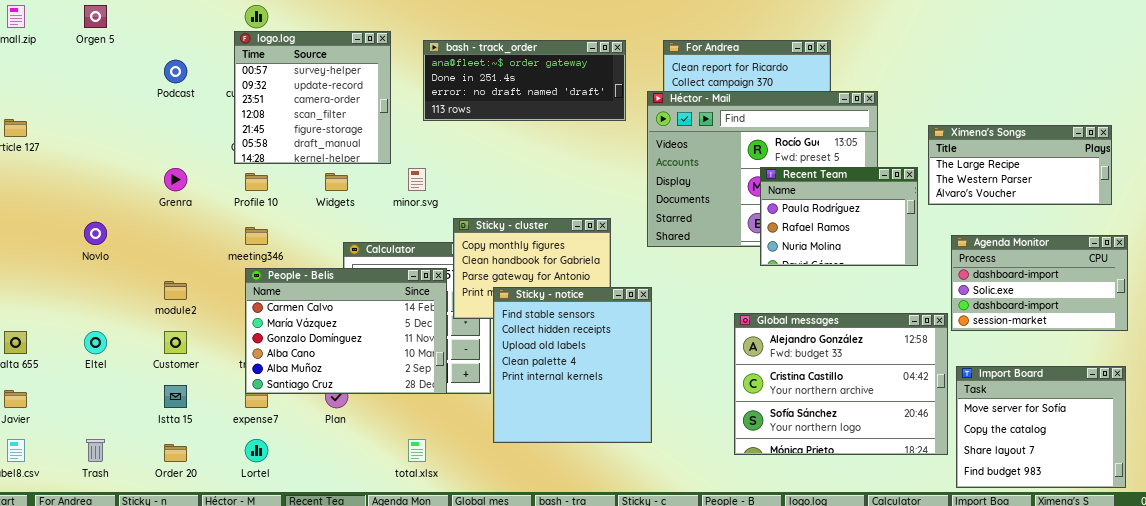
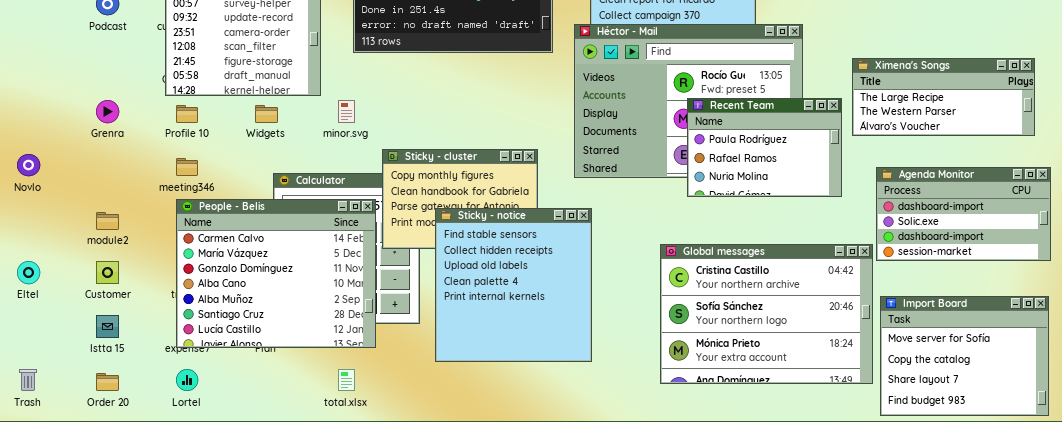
People - Belis: [245,268,447,394] -> [176,199,376,348], resized
Sticky - notice: [493,287,652,443] -> [435,208,592,362], moved
Global messages: [734,313,948,455] -> [660,244,873,384], scrolled down 1 row

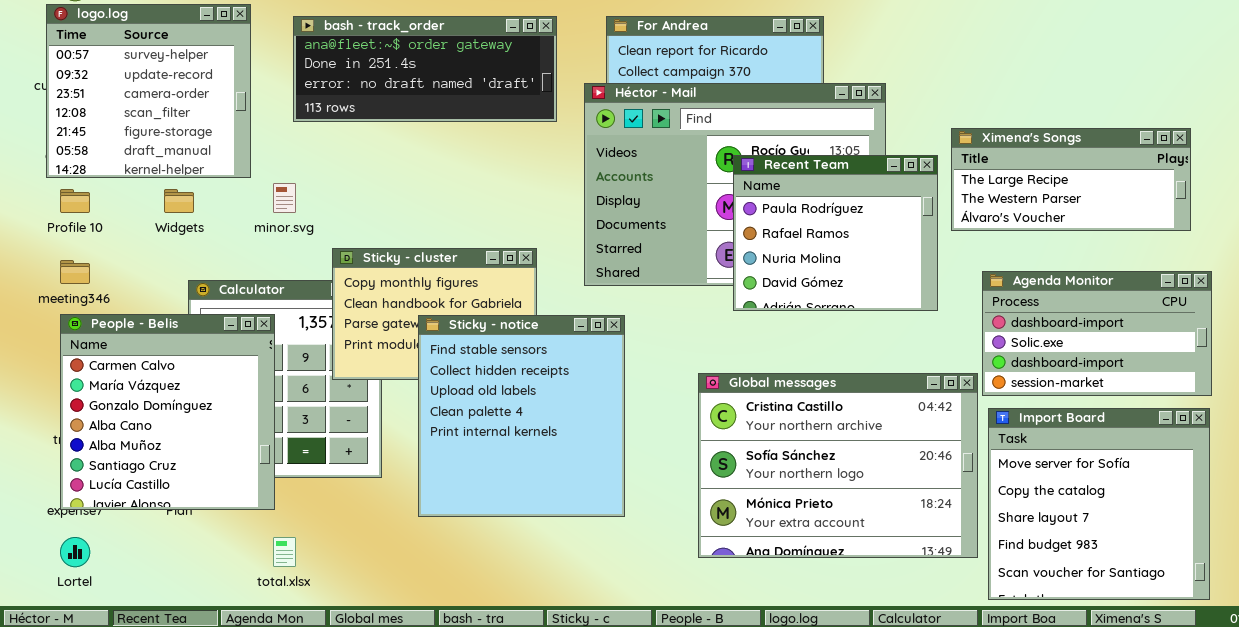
Recent Team: [687,98,842,197] -> [733,155,938,311], resized
People - Belis: [176,199,376,348] -> [60,314,275,510], resized
Sticky - notice: [435,208,592,362] -> [418,315,625,517], moved
Import Board: [880,296,1049,416] -> [988,408,1210,600], resized

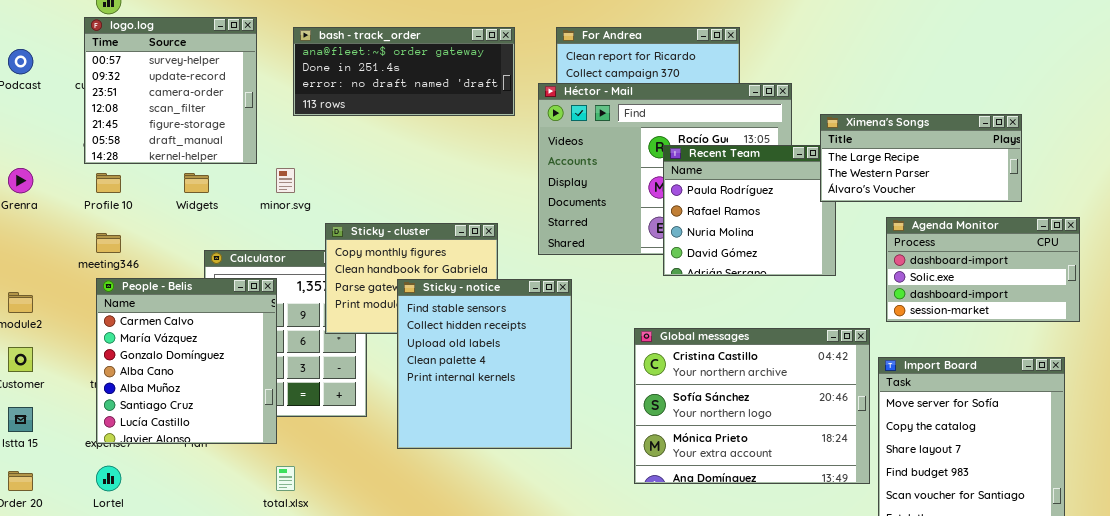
Ximena's Songs: [951,128,1191,231] -> [820,114,1022,202], moved
Agenda Monitor: [982,271,1212,396] -> [886,217,1080,322], moved

